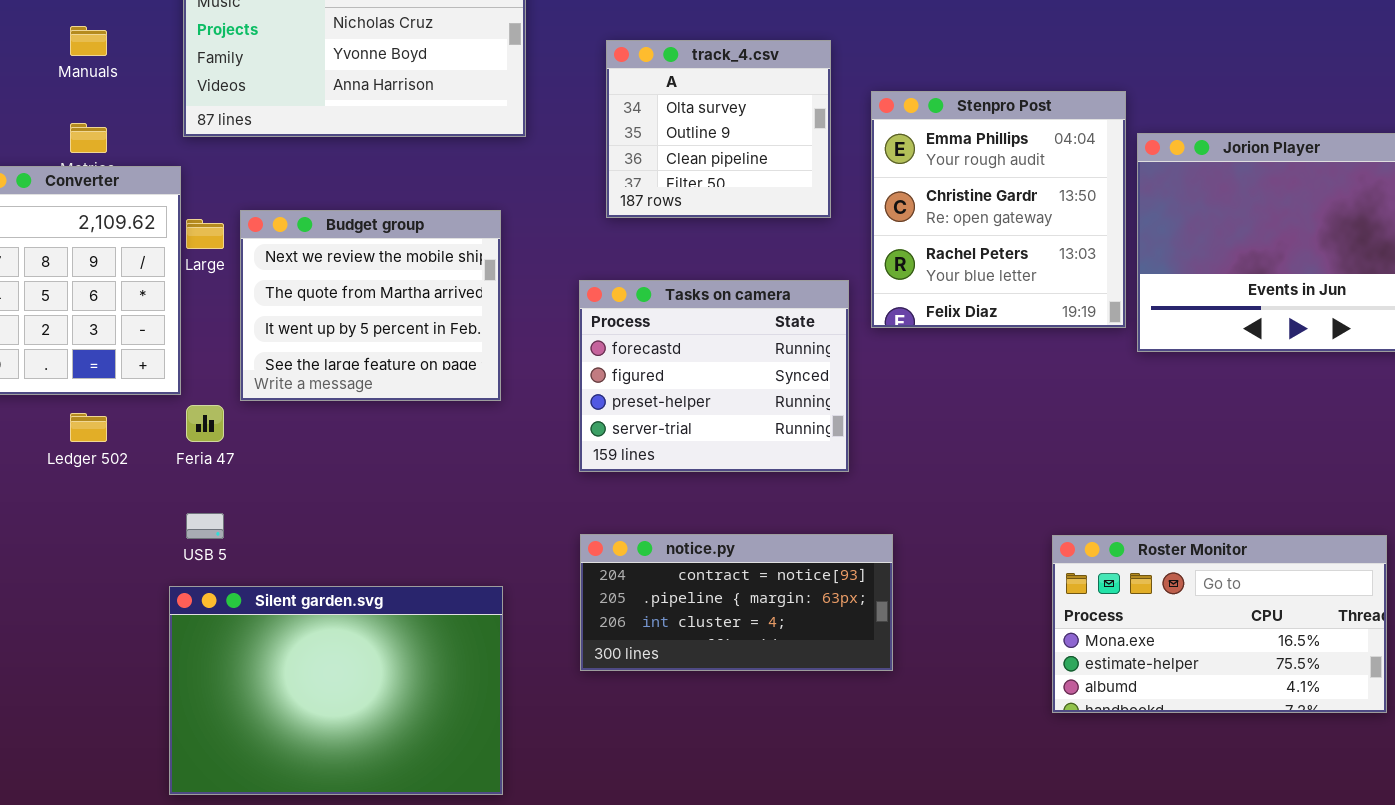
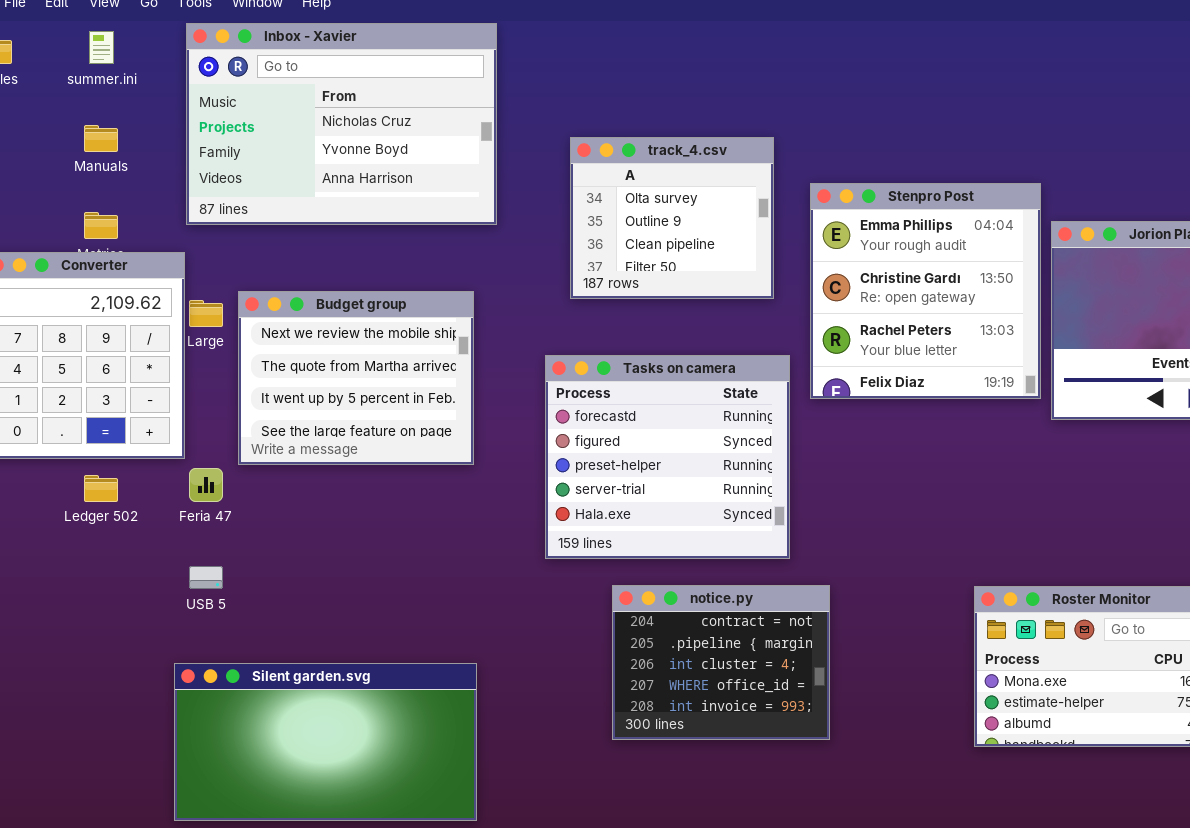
Tasks on camera: [579,280,849,472] -> [545,355,790,559], resized
notice.py: [580,534,893,671] -> [612,585,830,740], resized
Silent garden.svg: [169,586,503,795] -> [174,663,477,821], resized

